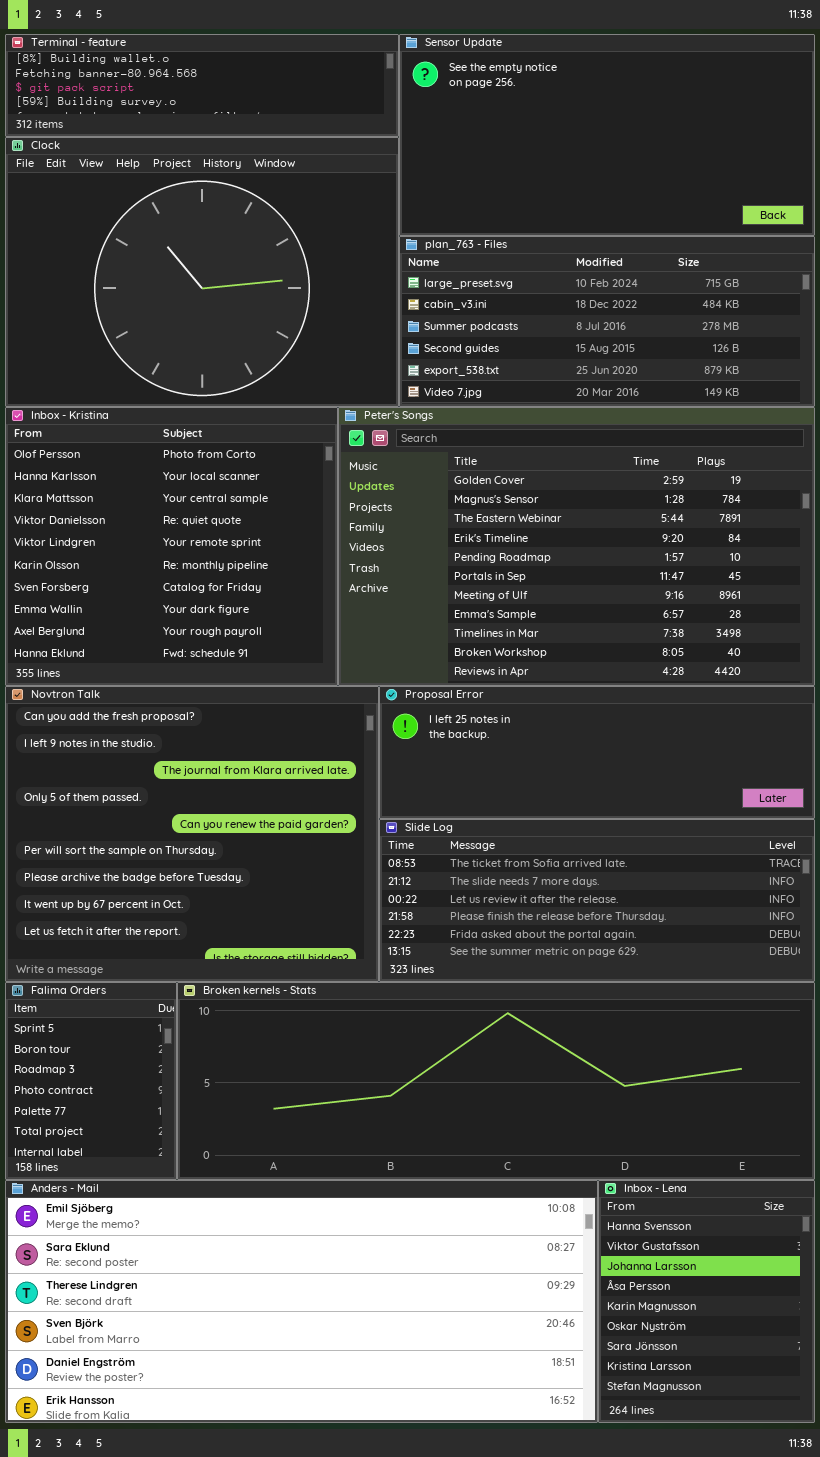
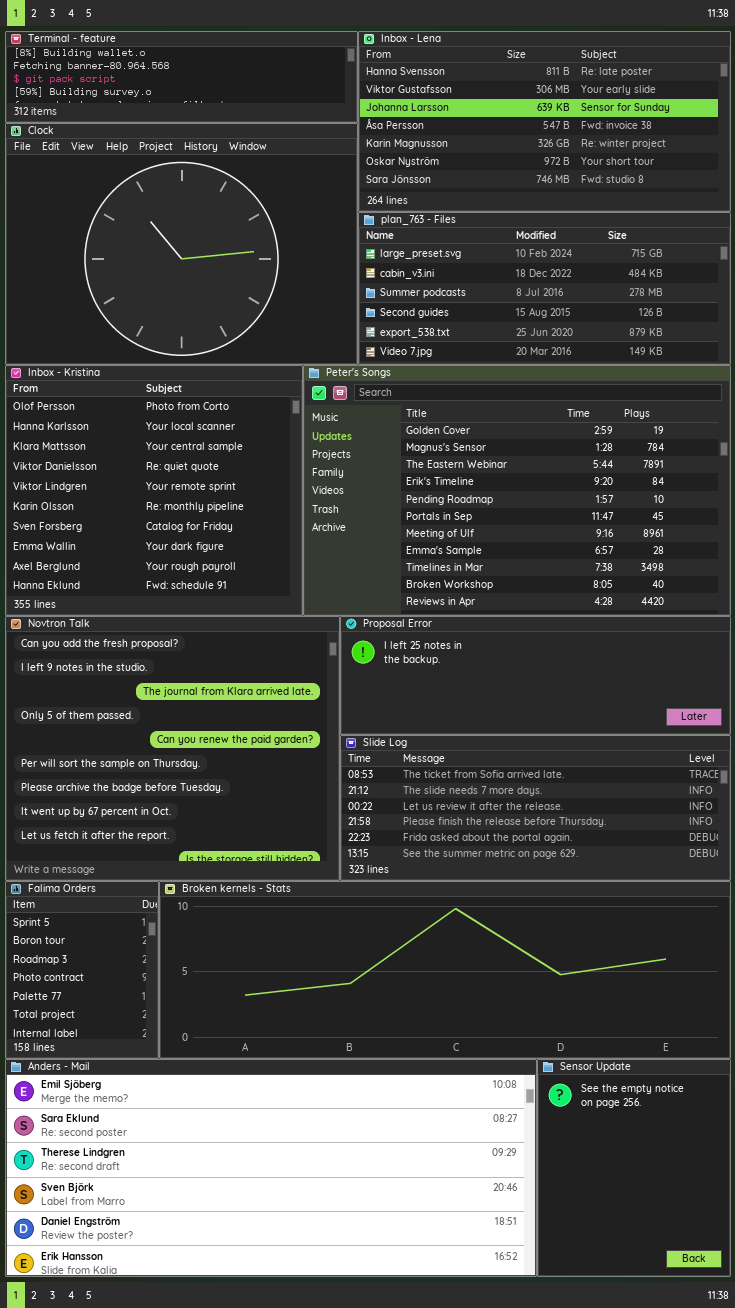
Sensor Update: [399,34,815,236] -> [537,1059,731,1277], moved, resized
Inbox - Lena: [598,1180,815,1423] -> [358,31,731,212], moved, resized

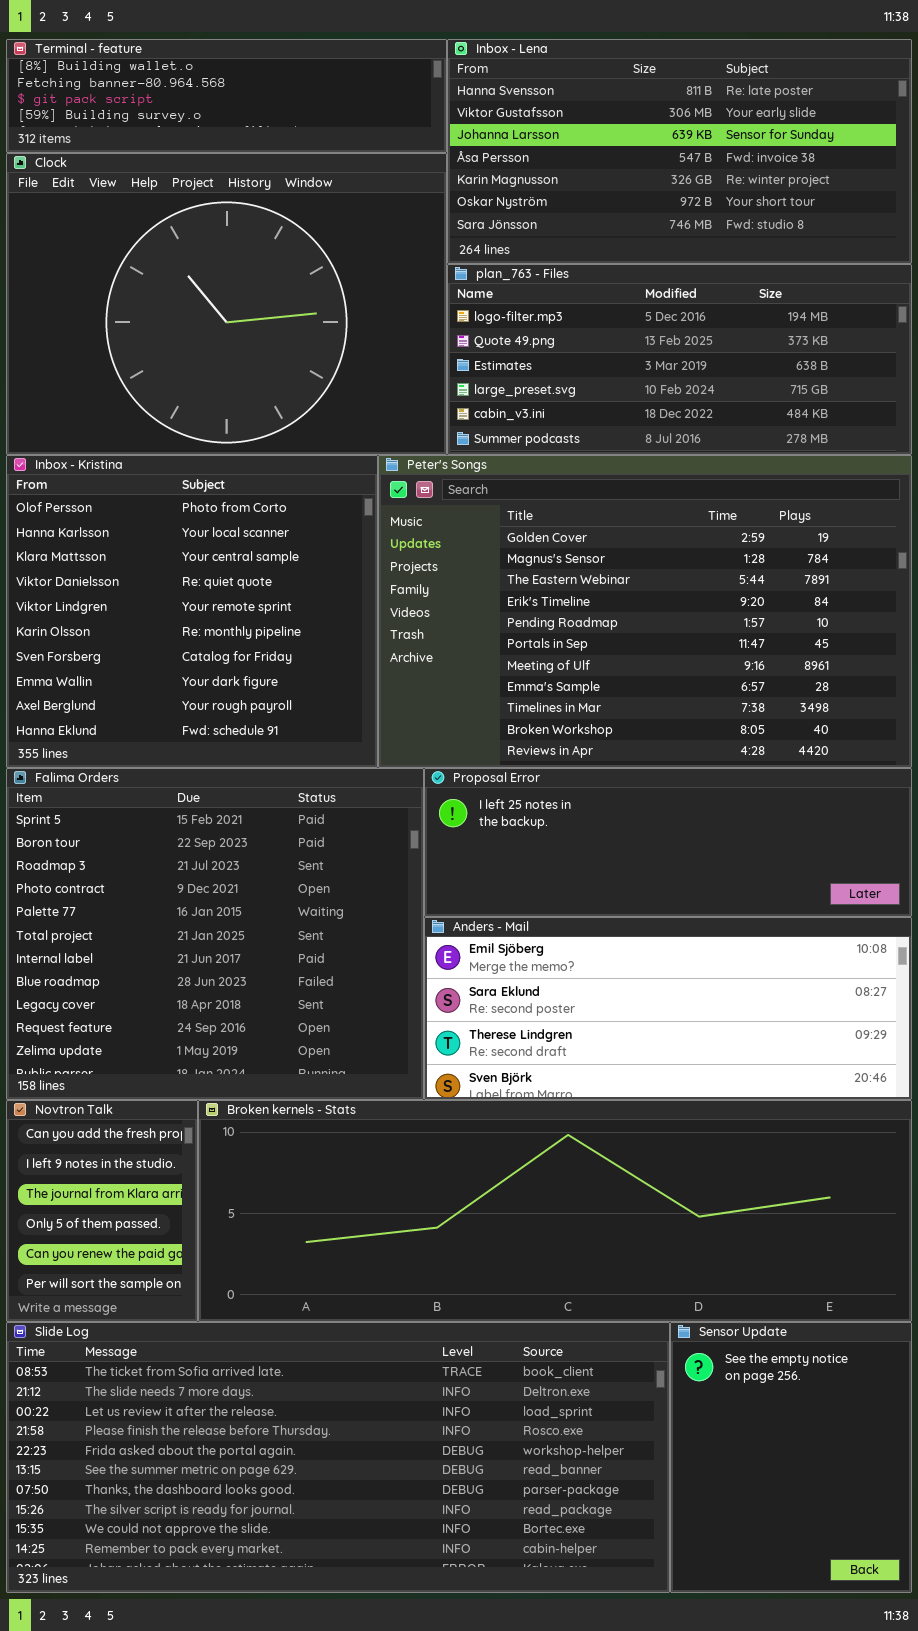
plan_763 - Files: [358,212,731,365] -> [447,264,912,455], scrolled up 3 rows
Novtron Talk: [5,616,340,881] -> [6,1100,198,1322], moved, resized
Slide Log: [340,735,731,881] -> [6,1322,670,1593], moved, resized
Falima Orders: [5,881,159,1059] -> [6,768,424,1100], moved, resized
Anders - Mail: [5,1059,537,1277] -> [424,917,912,1100], moved, resized

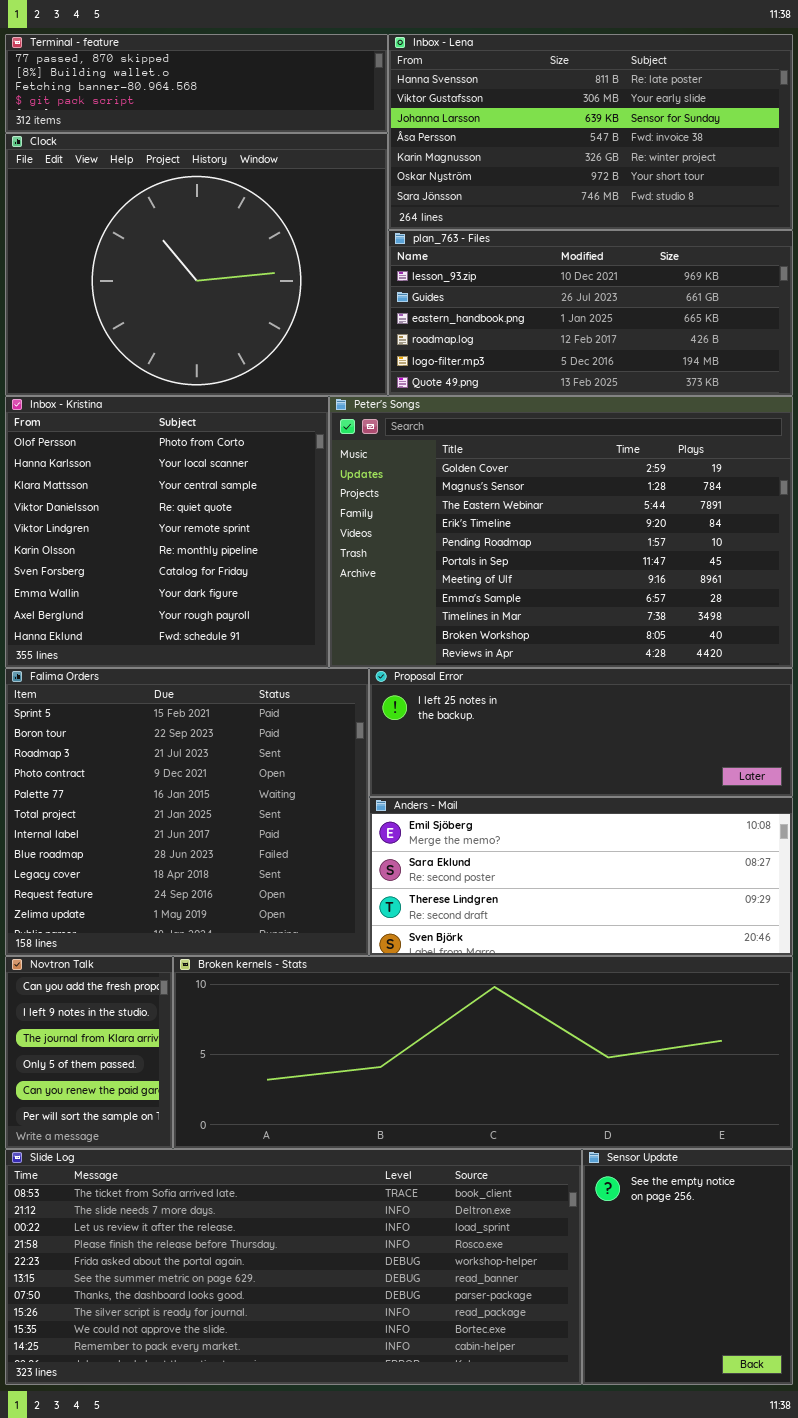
Terminal - feature: [6,39,447,153] -> [5,34,388,133], scrolled up 1 row
plan_763 - Files: [447,264,912,455] -> [388,230,793,396], scrolled up 4 rows

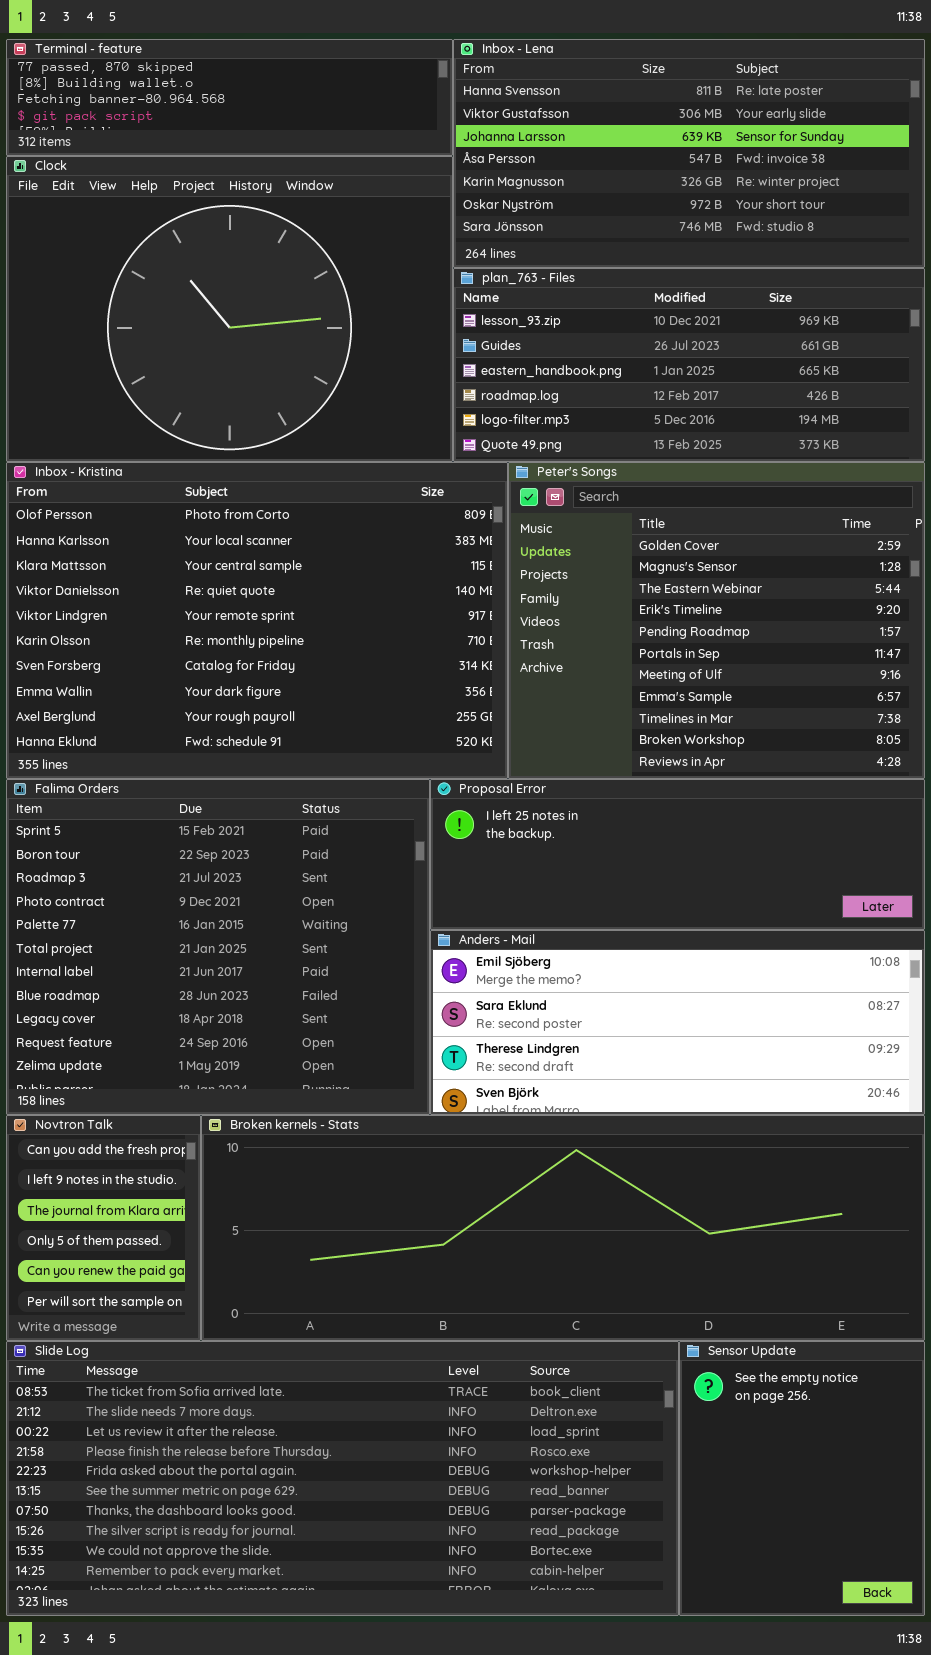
Inbox - Kristina: [5,396,329,668] -> [6,462,508,779], resized
Peter's Songs: [329,396,793,668] -> [508,462,925,779], resized

